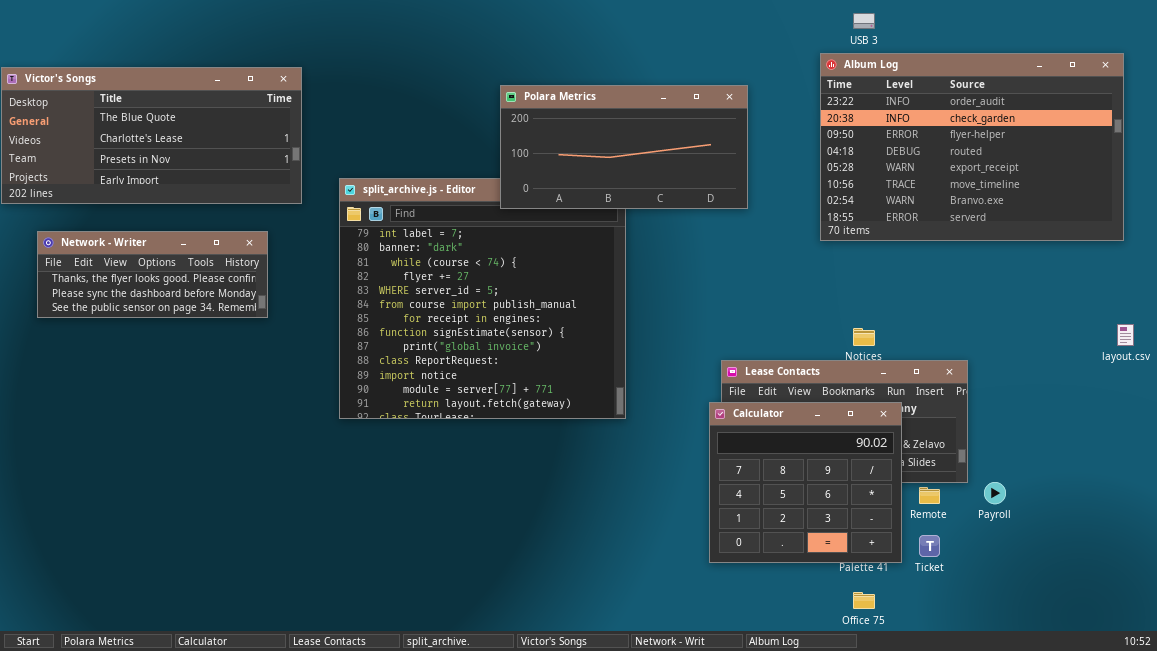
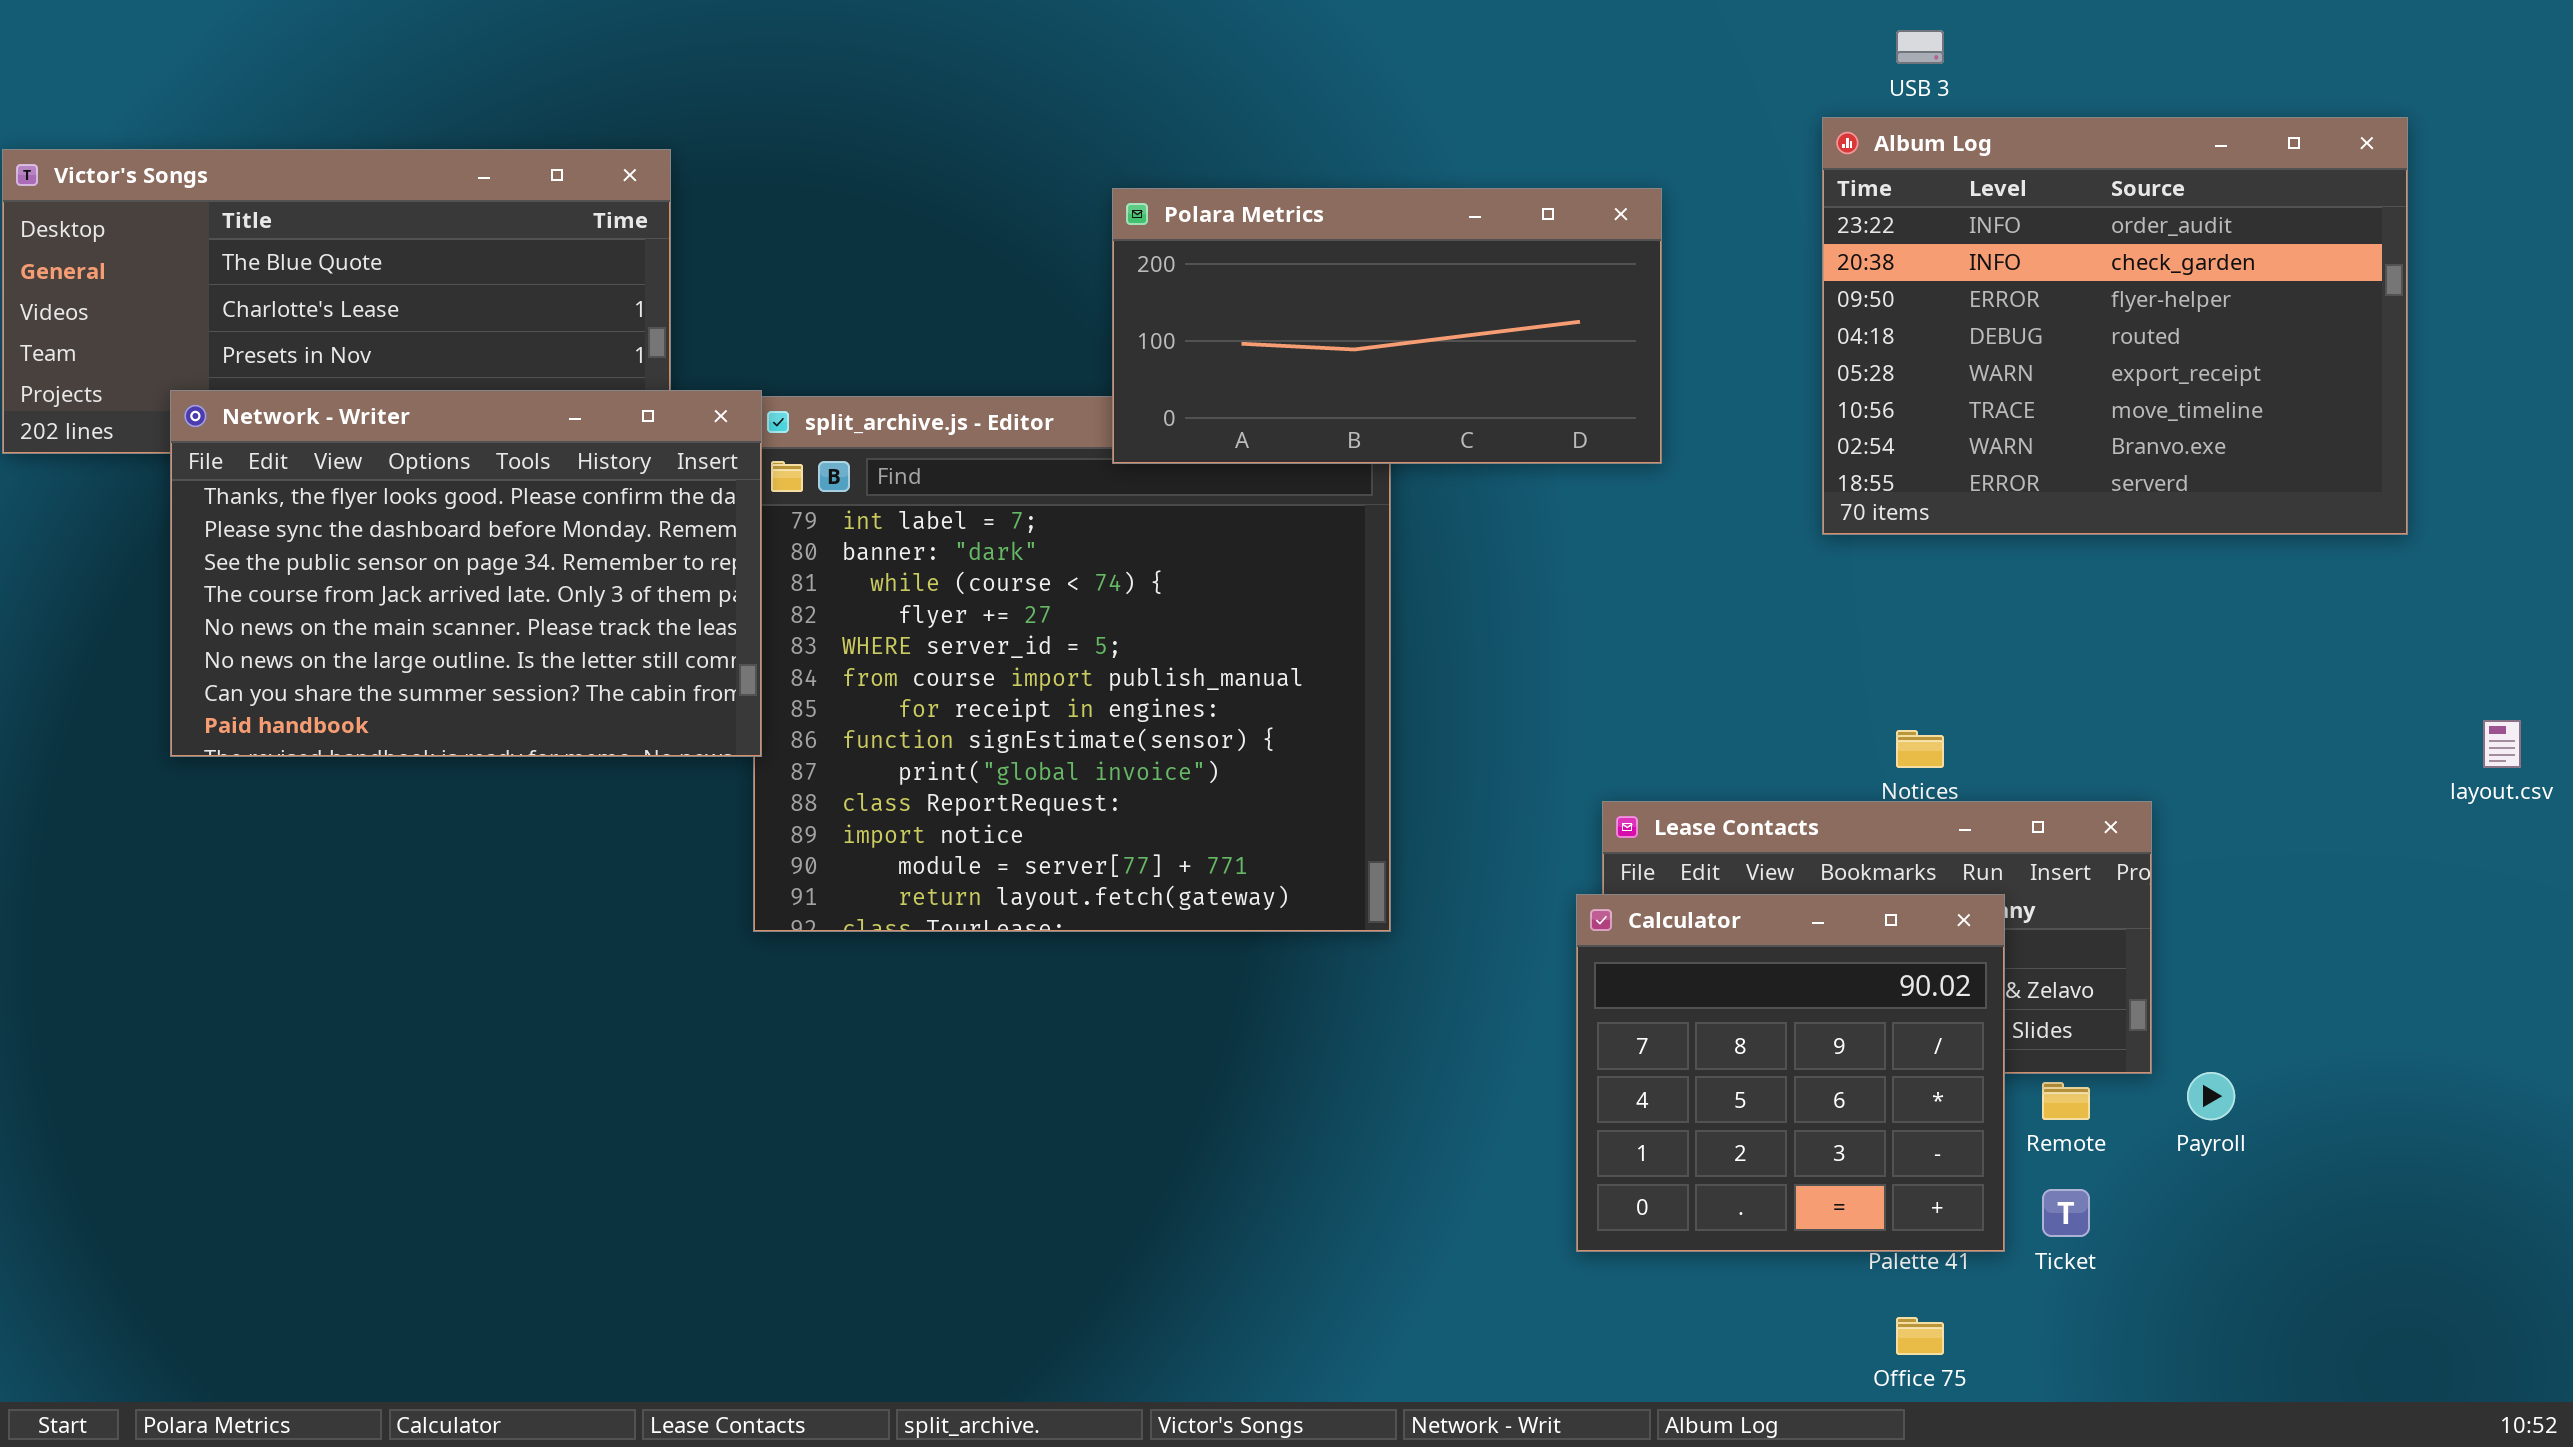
Album Log: [820,53,1124,241] -> [1822,117,2408,535], resized
Network - Writer: [37,231,268,318] -> [170,390,762,757], moved, resized

